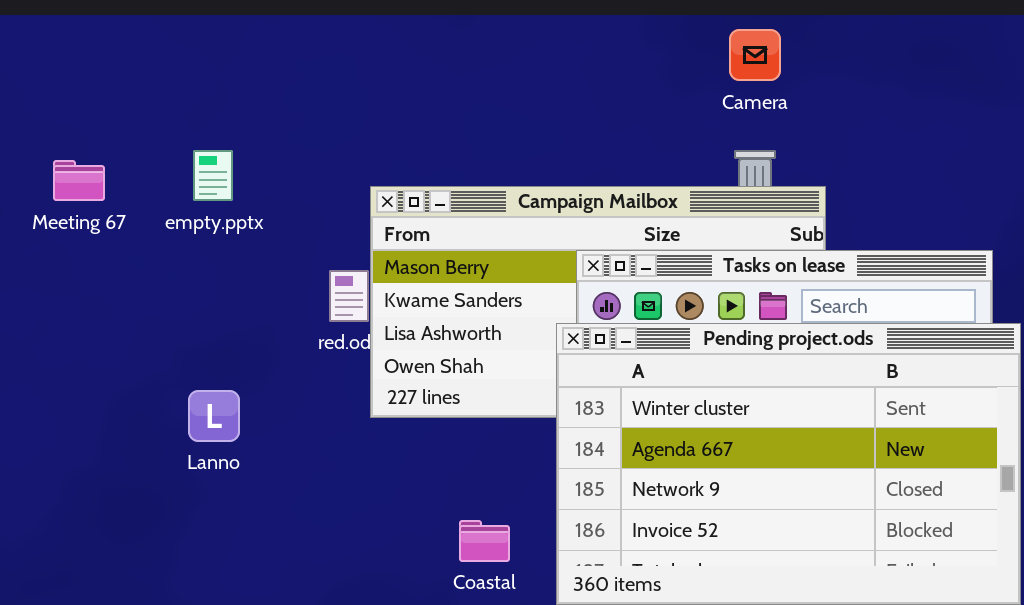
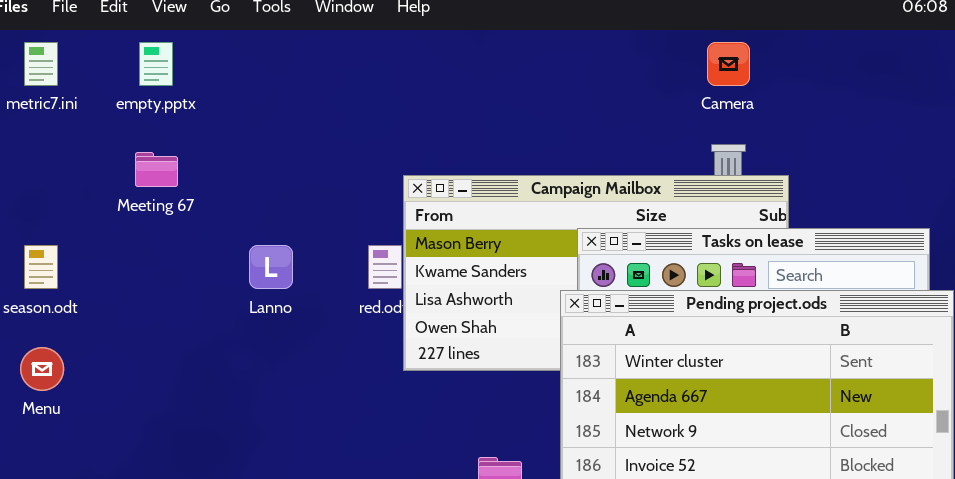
empty.pptx: [193,150,233,201] -> [139,42,173,86], moved
Lanno: [188,390,240,442] -> [249,245,293,289], moved

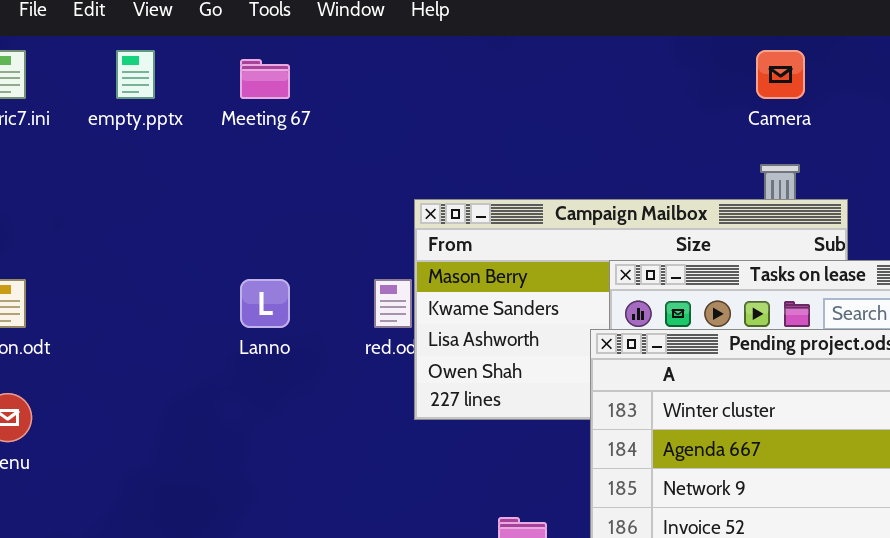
Meeting 67: [135,152,178,187] -> [240,59,290,99], moved

